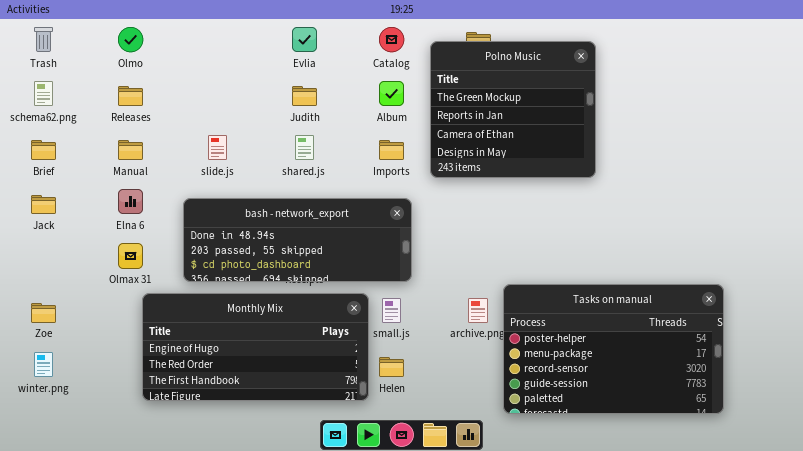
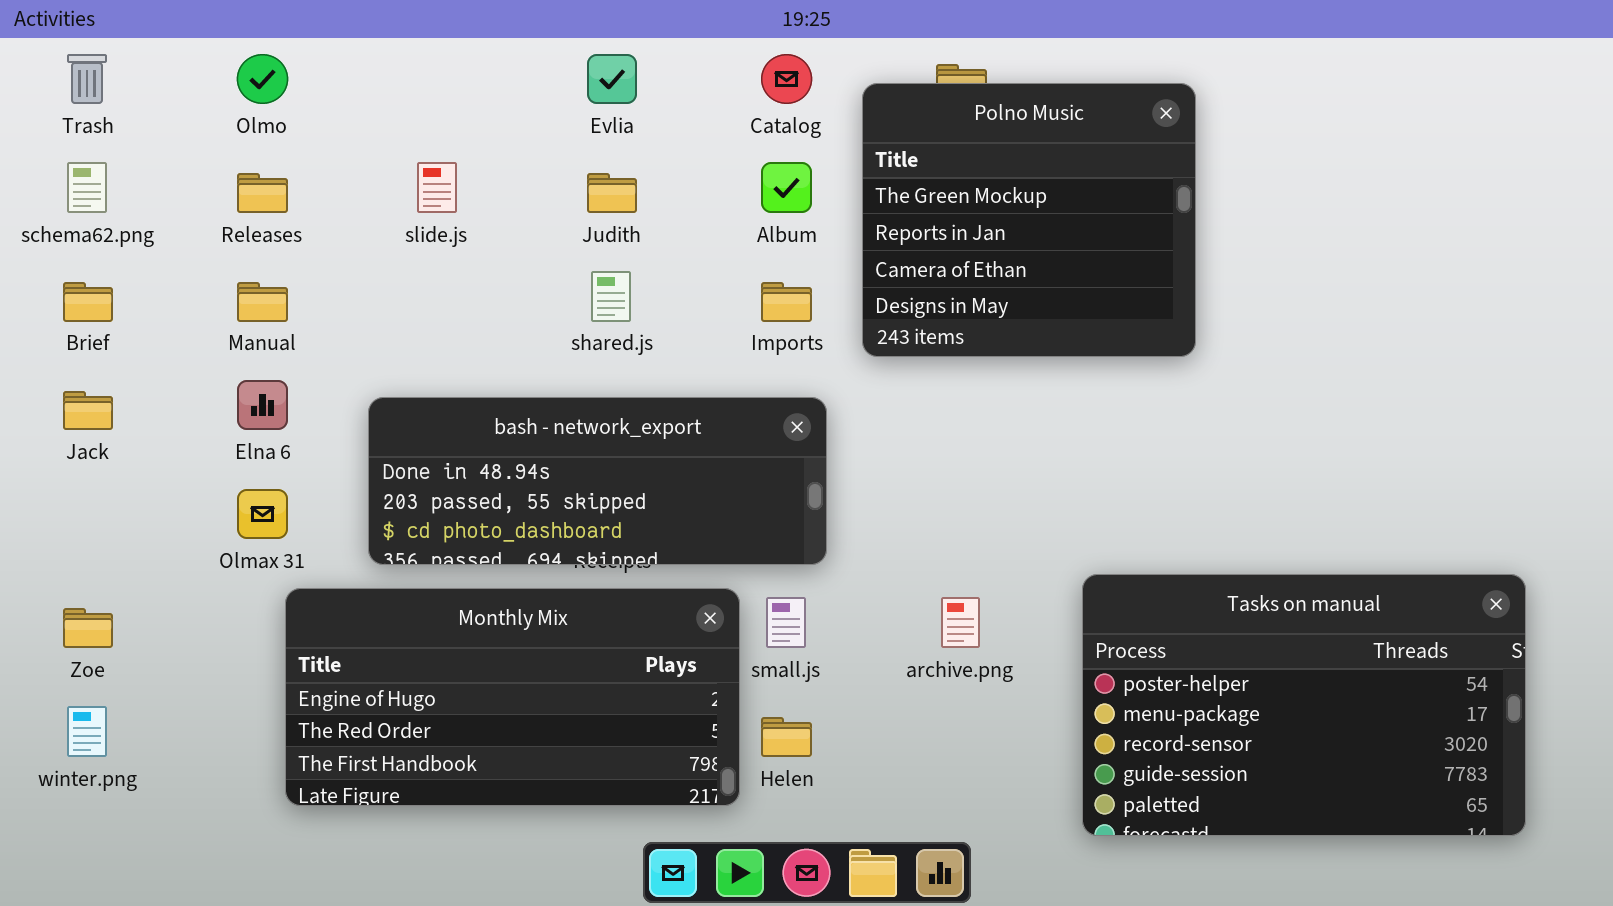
slide.js: [208,135,227,160] -> [417,162,457,213], moved
Tasks on manual: [503,284,724,414] -> [1082,574,1526,836], moved

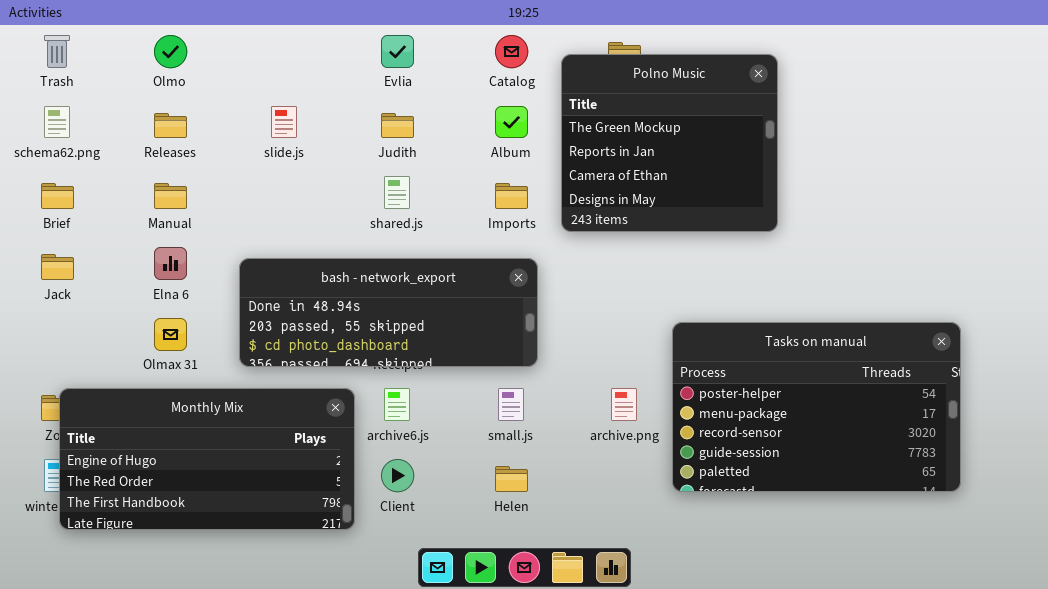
Tasks on manual: [1082,574,1526,836] -> [672,322,961,492], moved
Monthly Mix: [285,588,740,806] -> [59,388,355,530], moved

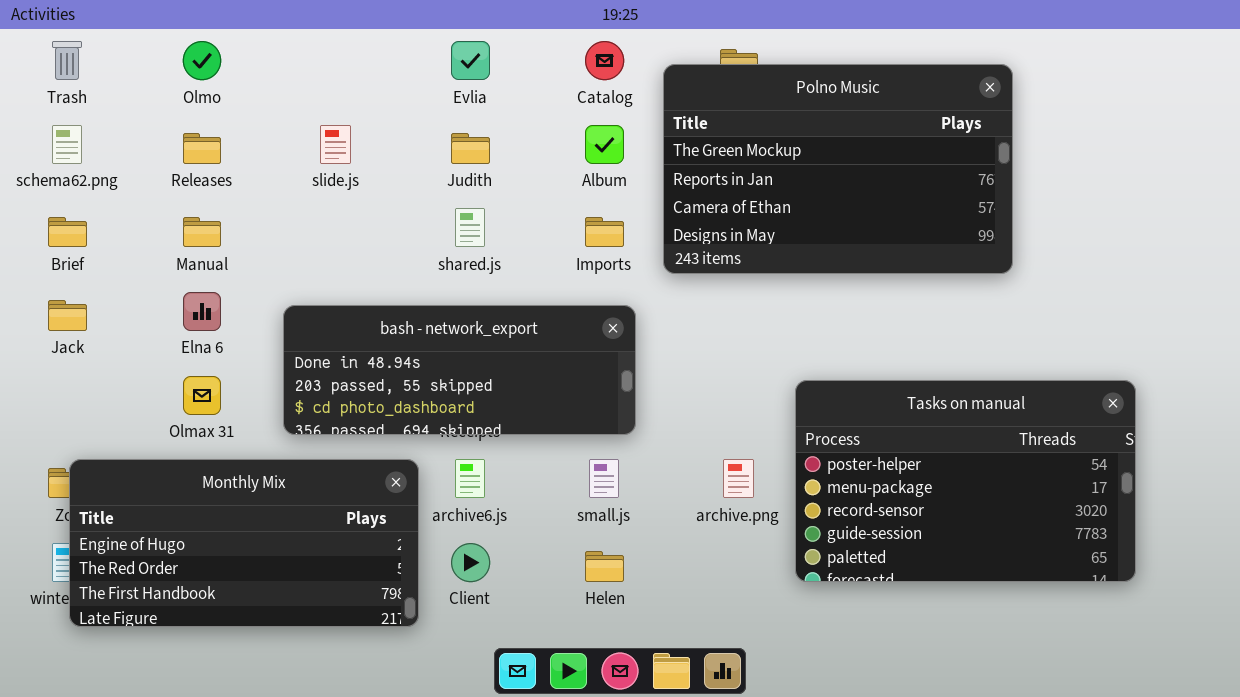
Polno Music: [561,54,778,232] -> [663,64,1013,274], resized

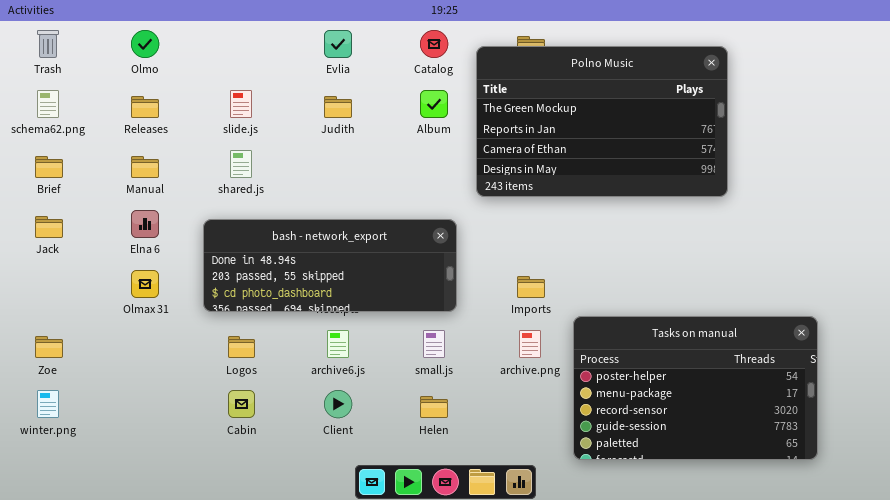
shared.js: [455,208,485,247] -> [230,150,252,178], moved
Imports: [585,217,624,247] -> [517,276,545,298], moved
Tasks on manual: [795,380,1136,582] -> [573,316,818,460], moved
Monthly Mix: [69,459,419,627] -> none, closed

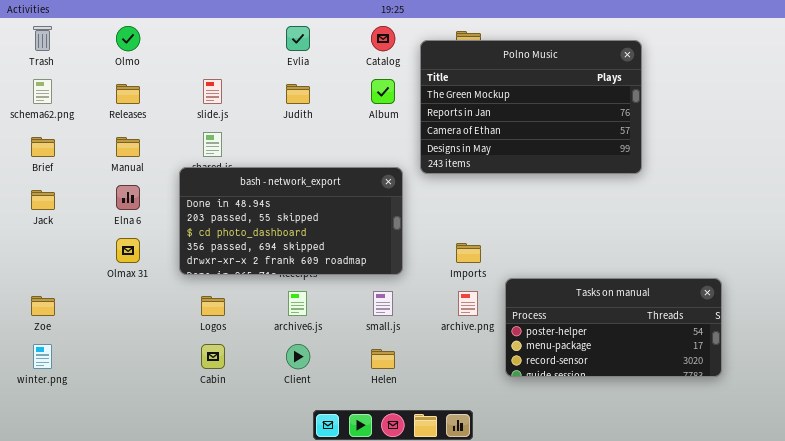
bash - network_export: [203,219,457,312] -> [179,167,403,275], resized
Tasks on manual: [573,316,818,460] -> [505,278,722,377], resized

